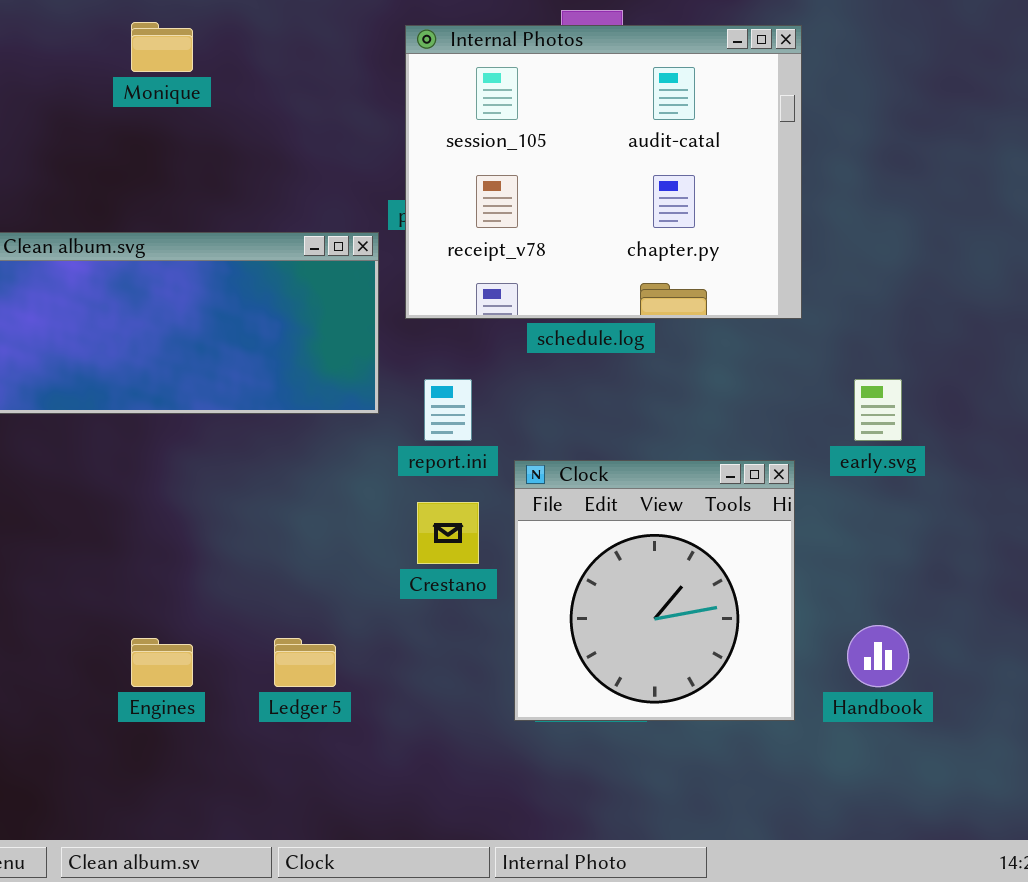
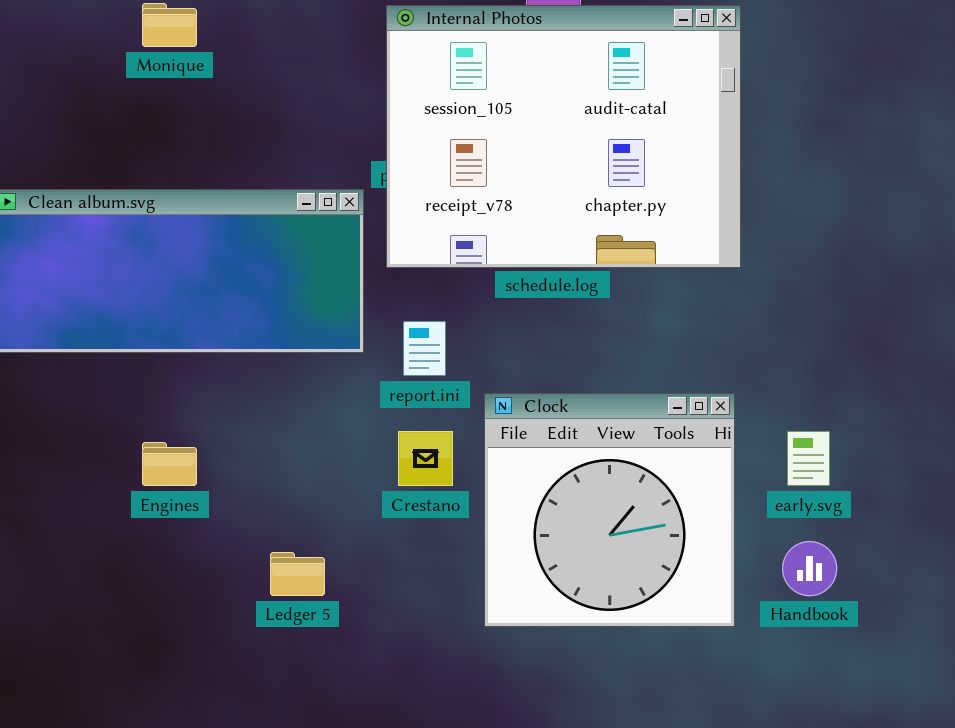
early.svg: [854,379,902,441] -> [787,431,830,486], moved
Engines: [131,638,193,687] -> [142,442,197,486], moved

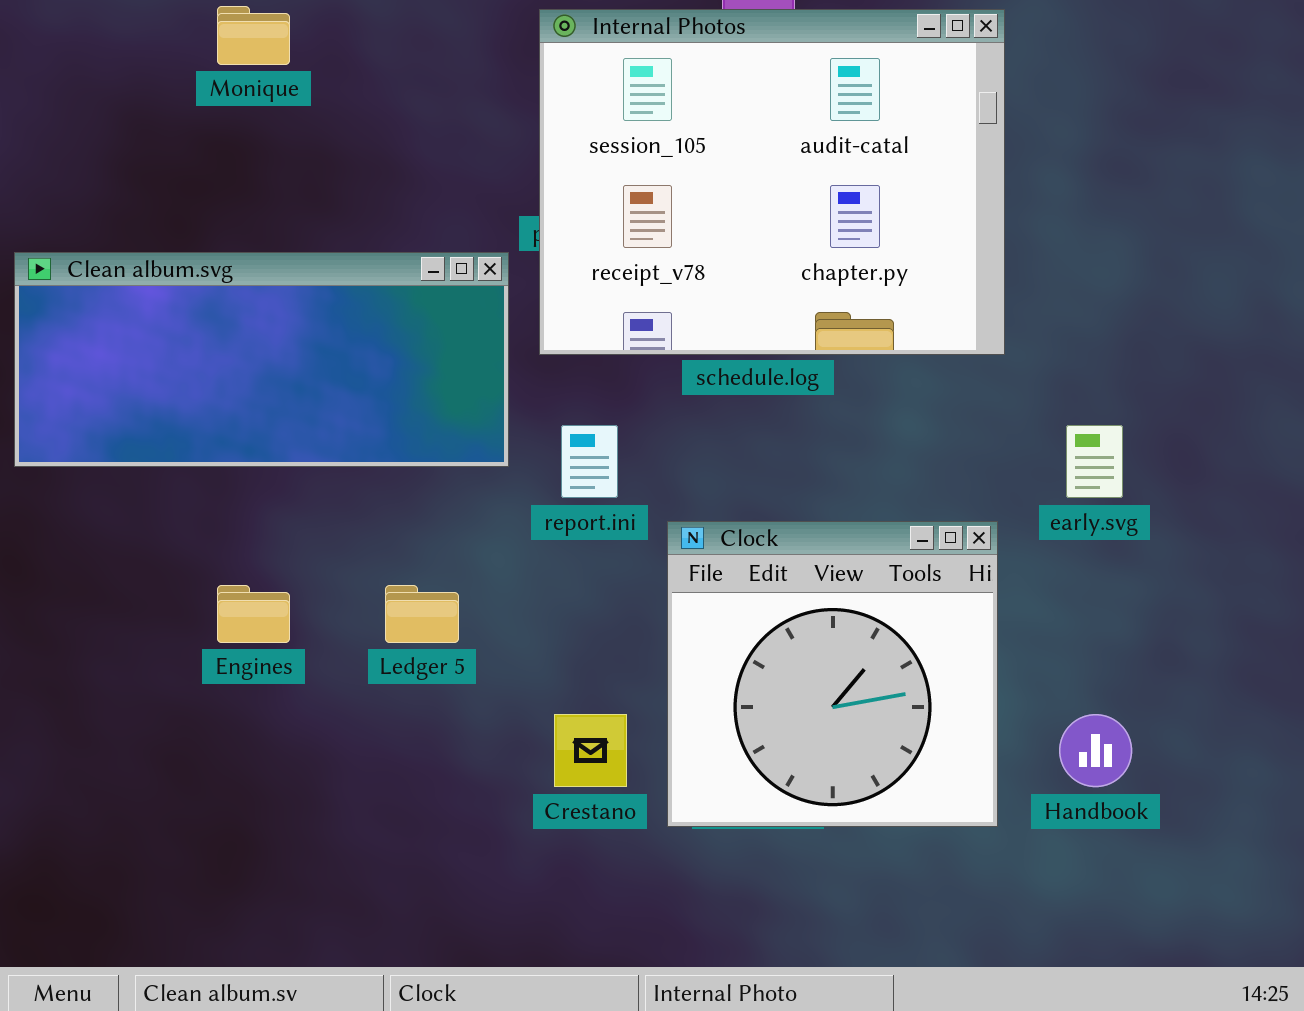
Crestano: [398,431,453,486] -> [554,714,627,787], moved
early.svg: [787,431,830,486] -> [1066,425,1123,498], moved
Ledger 5: [270,552,325,596] -> [385,585,459,643], moved

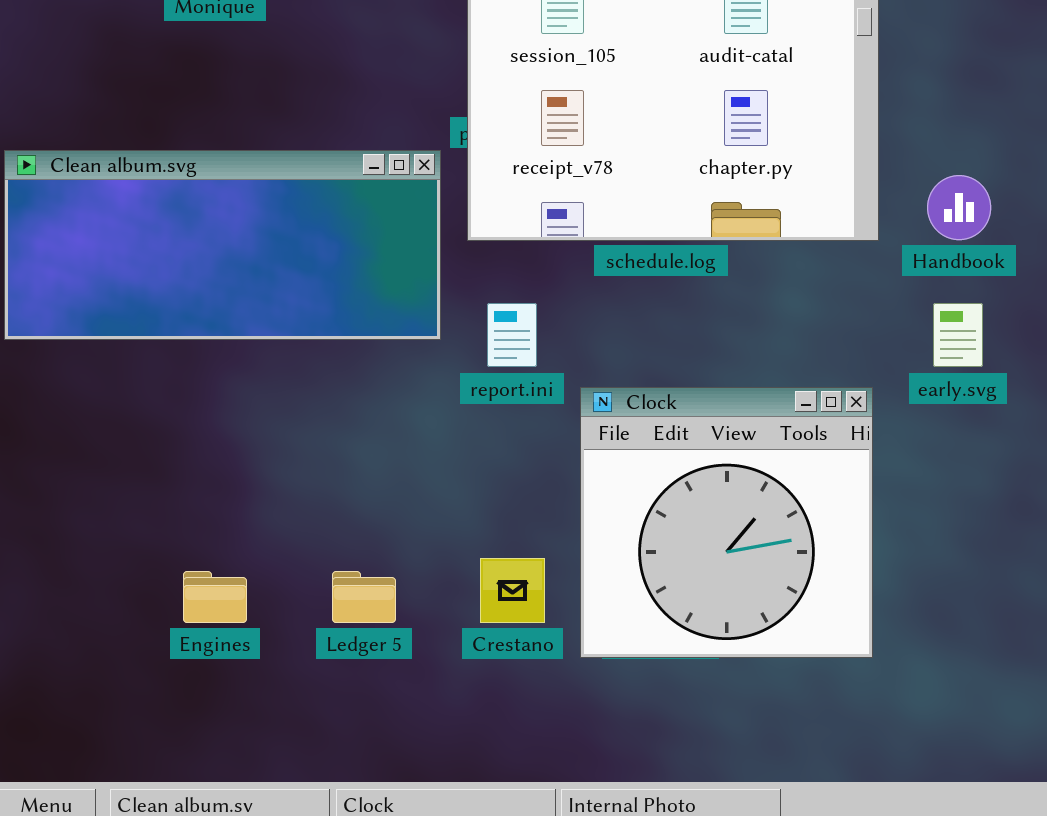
Engines: [217,585,290,643] -> [183,571,247,623], moved
Ledger 5: [385,585,459,643] -> [332,571,396,623], moved
Handbook: [1059,714,1132,787] -> [927,175,991,240], moved

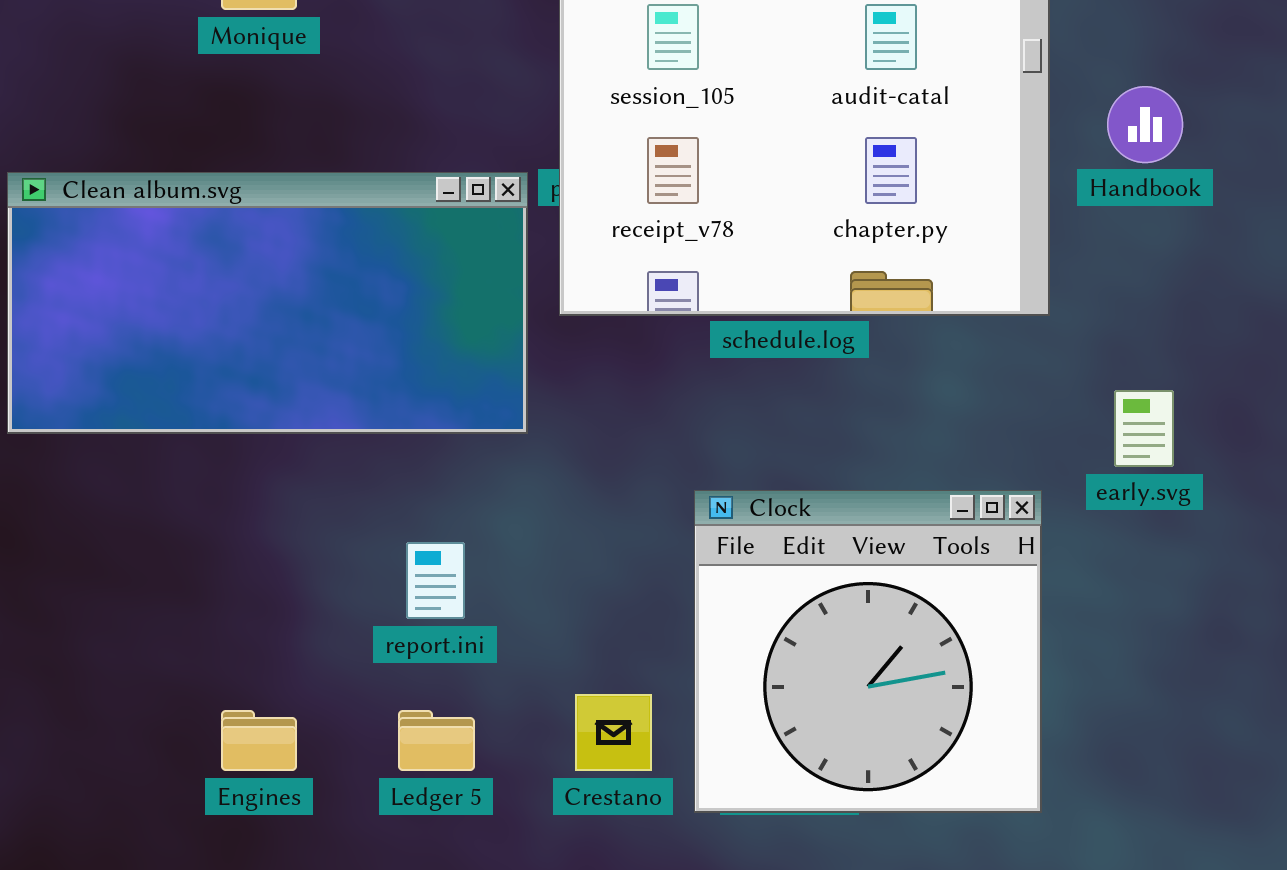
Clean album.svg: [4,150,441,340] -> [7,172,528,434], resized
Handbook: [927,175,991,240] -> [1107,86,1183,163], moved
report.ini: [487,303,537,367] -> [406,542,465,619], moved

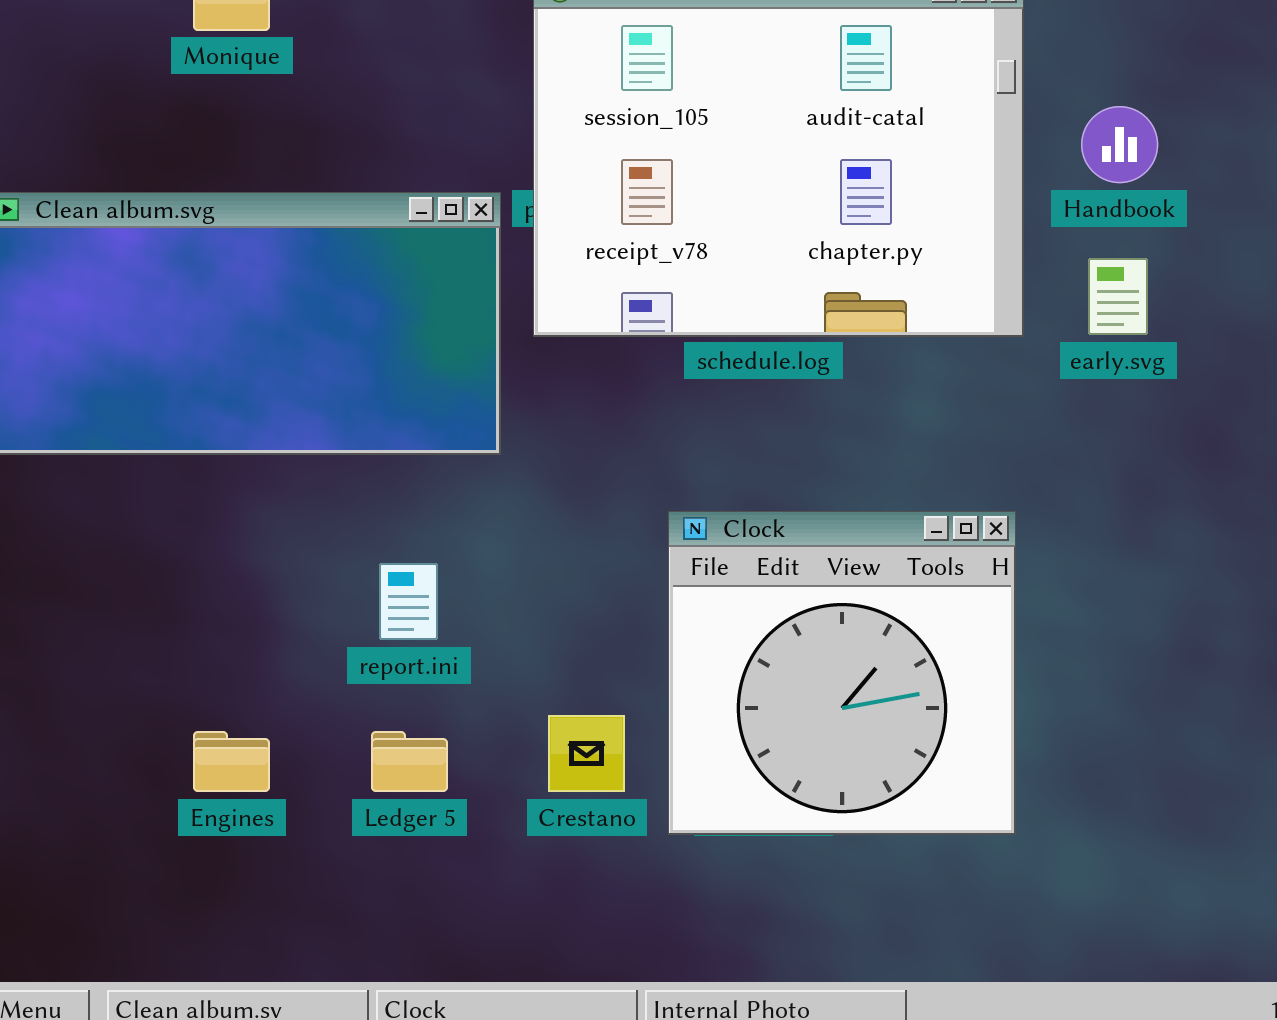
early.svg: [1114,390,1174,467] -> [1088,258,1148,335], moved

